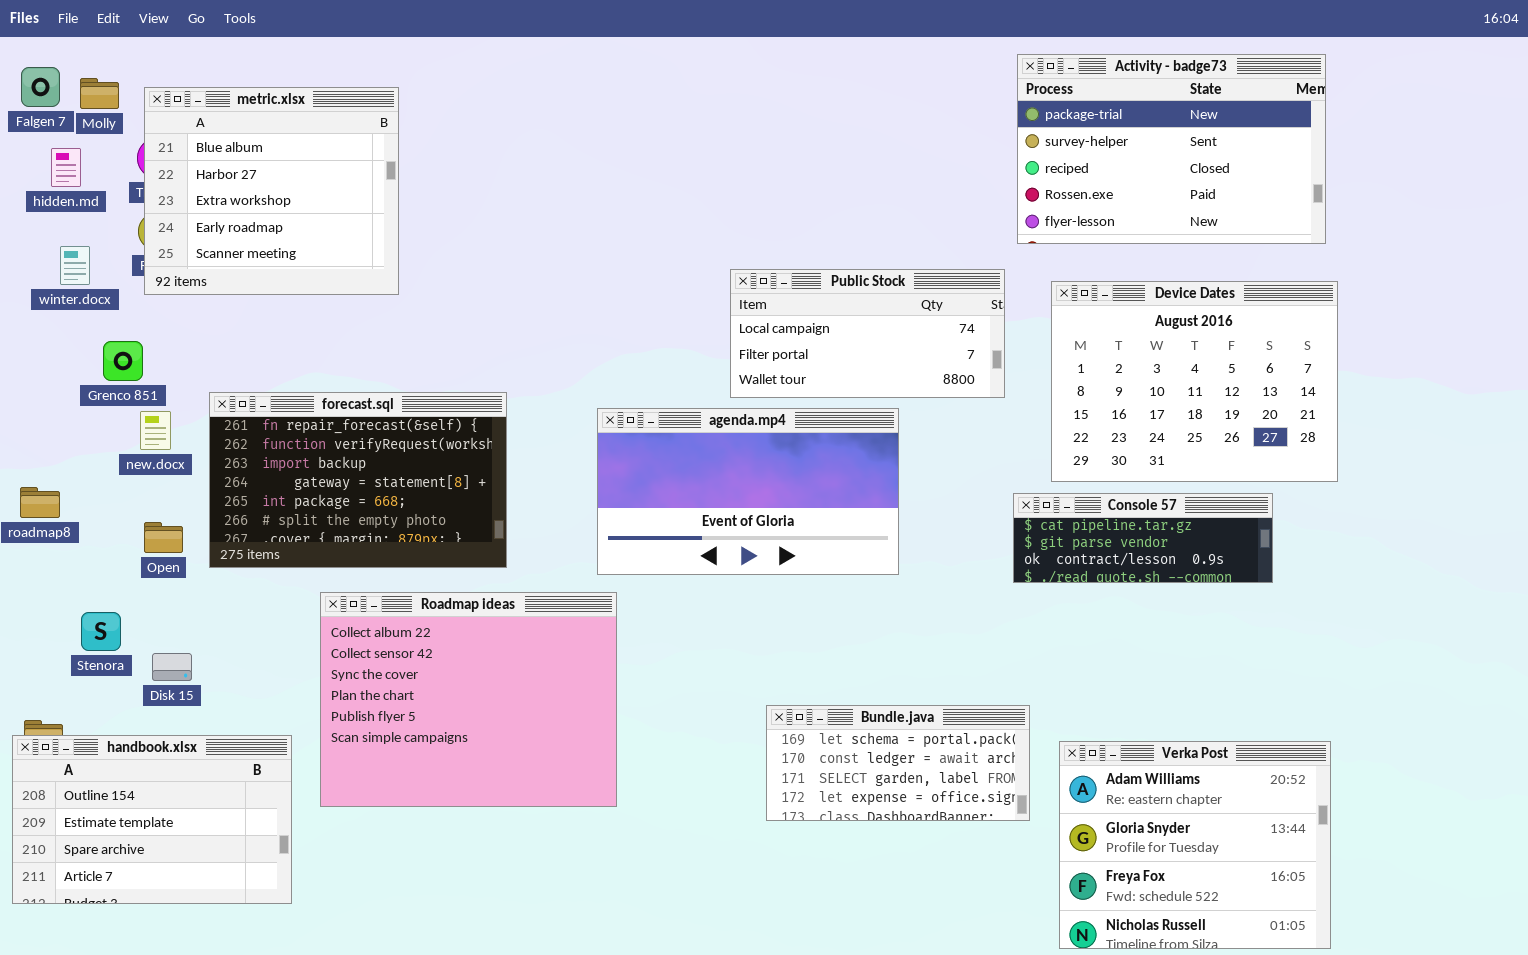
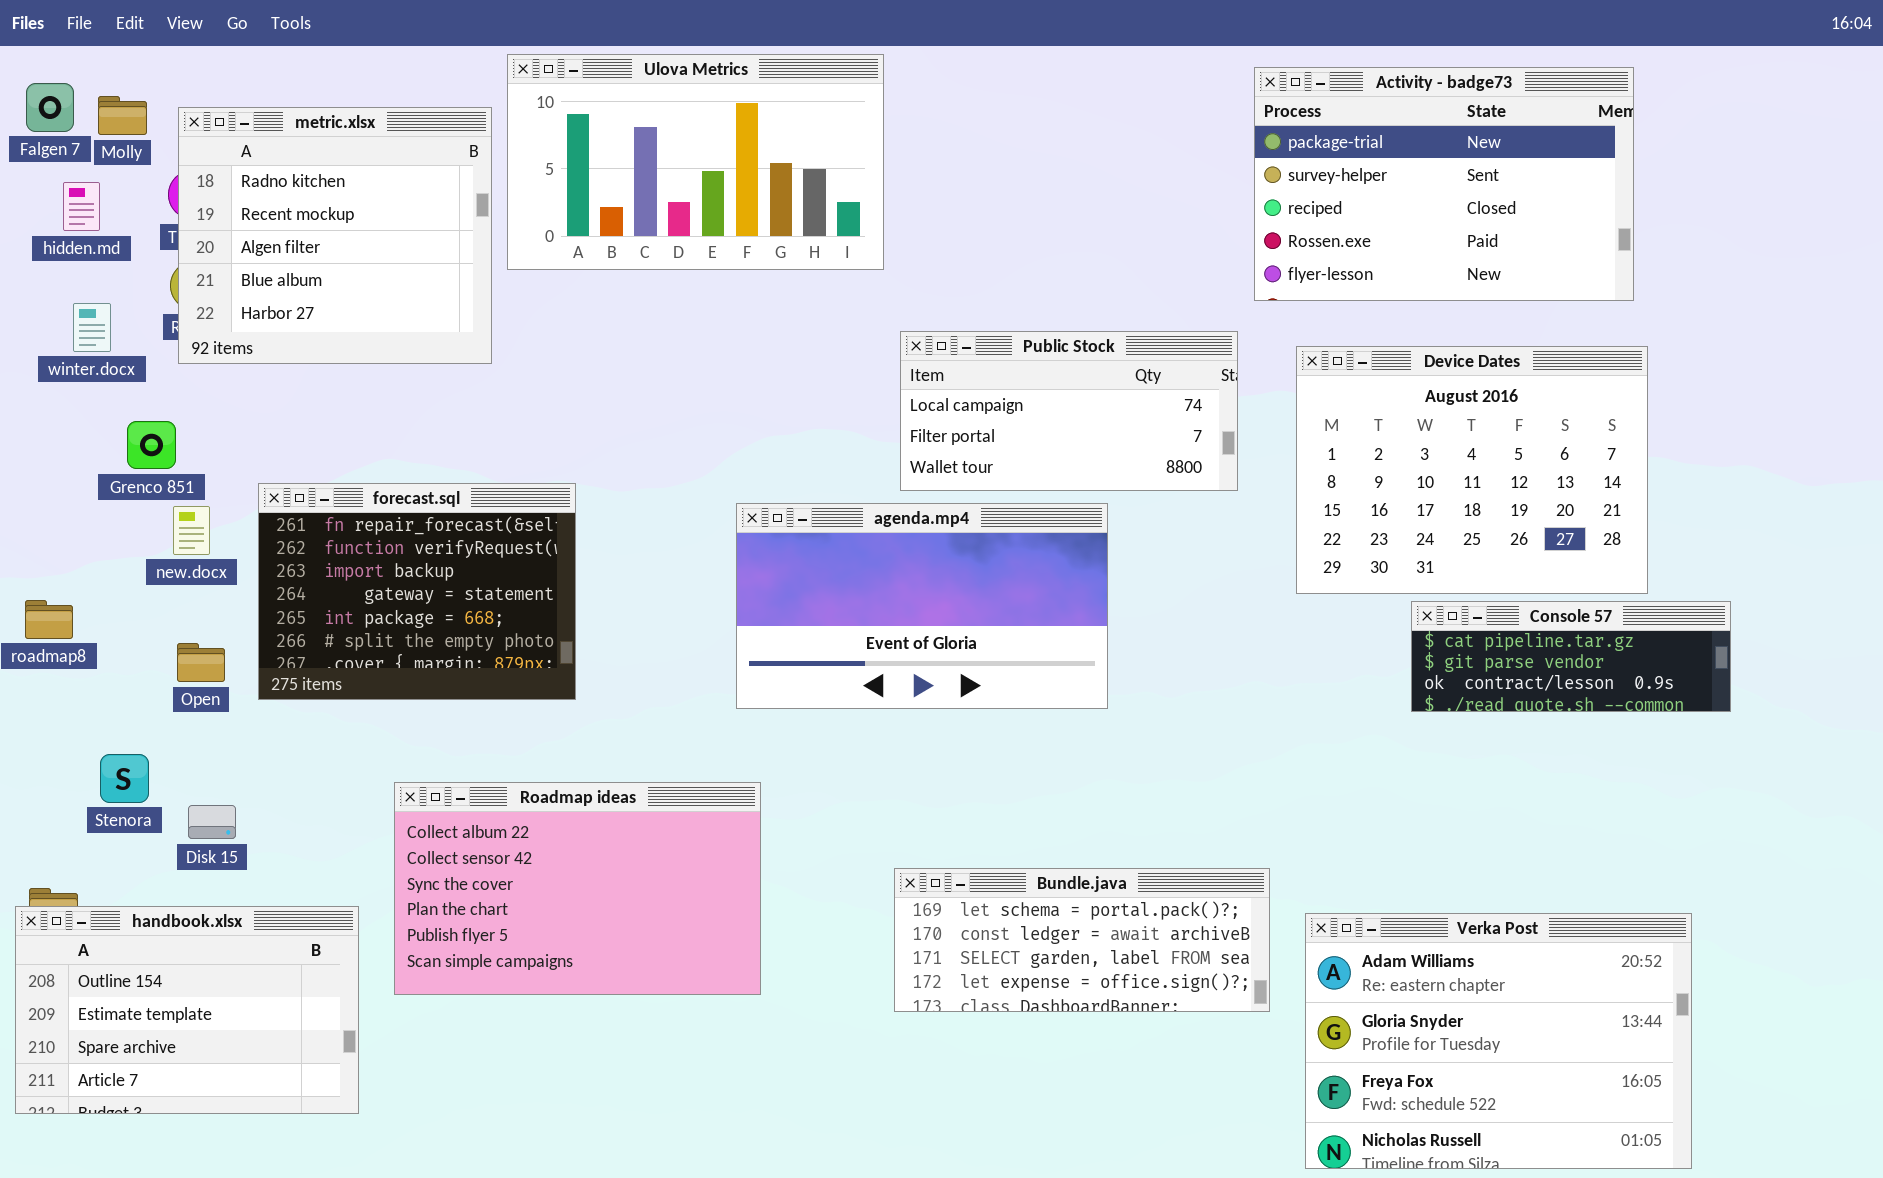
Ulova Metrics: none -> [507,54,884,270], opened
metric.xlsx: [144,87,399,295] -> [178,107,492,364], scrolled up 3 rows
forecast.sql: [209,392,507,568] -> [258,483,576,700], resized
Console 57: [1013,493,1273,583] -> [1411,601,1731,712], moved
Roadmap ideas: [320,592,617,807] -> [394,782,761,995], resized
Bundle.java: [766,705,1030,821] -> [894,868,1270,1012], resized
Verka Post: [1059,741,1331,949] -> [1305,913,1692,1169], resized

